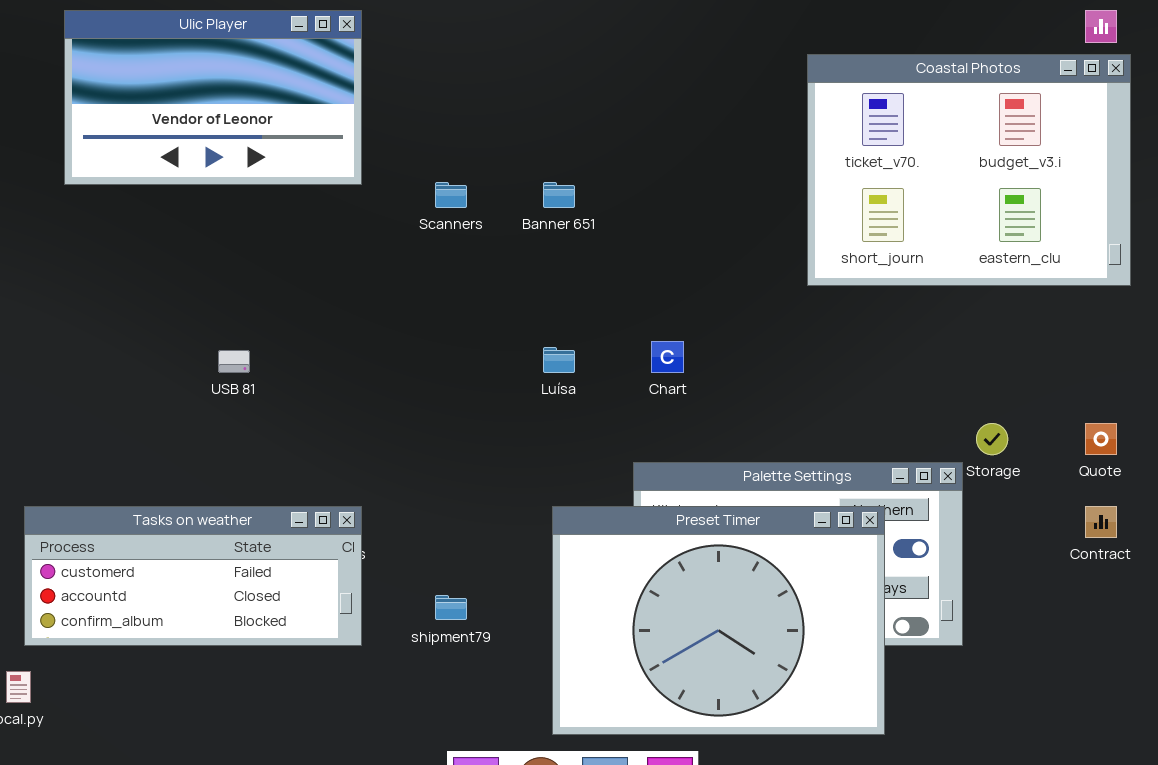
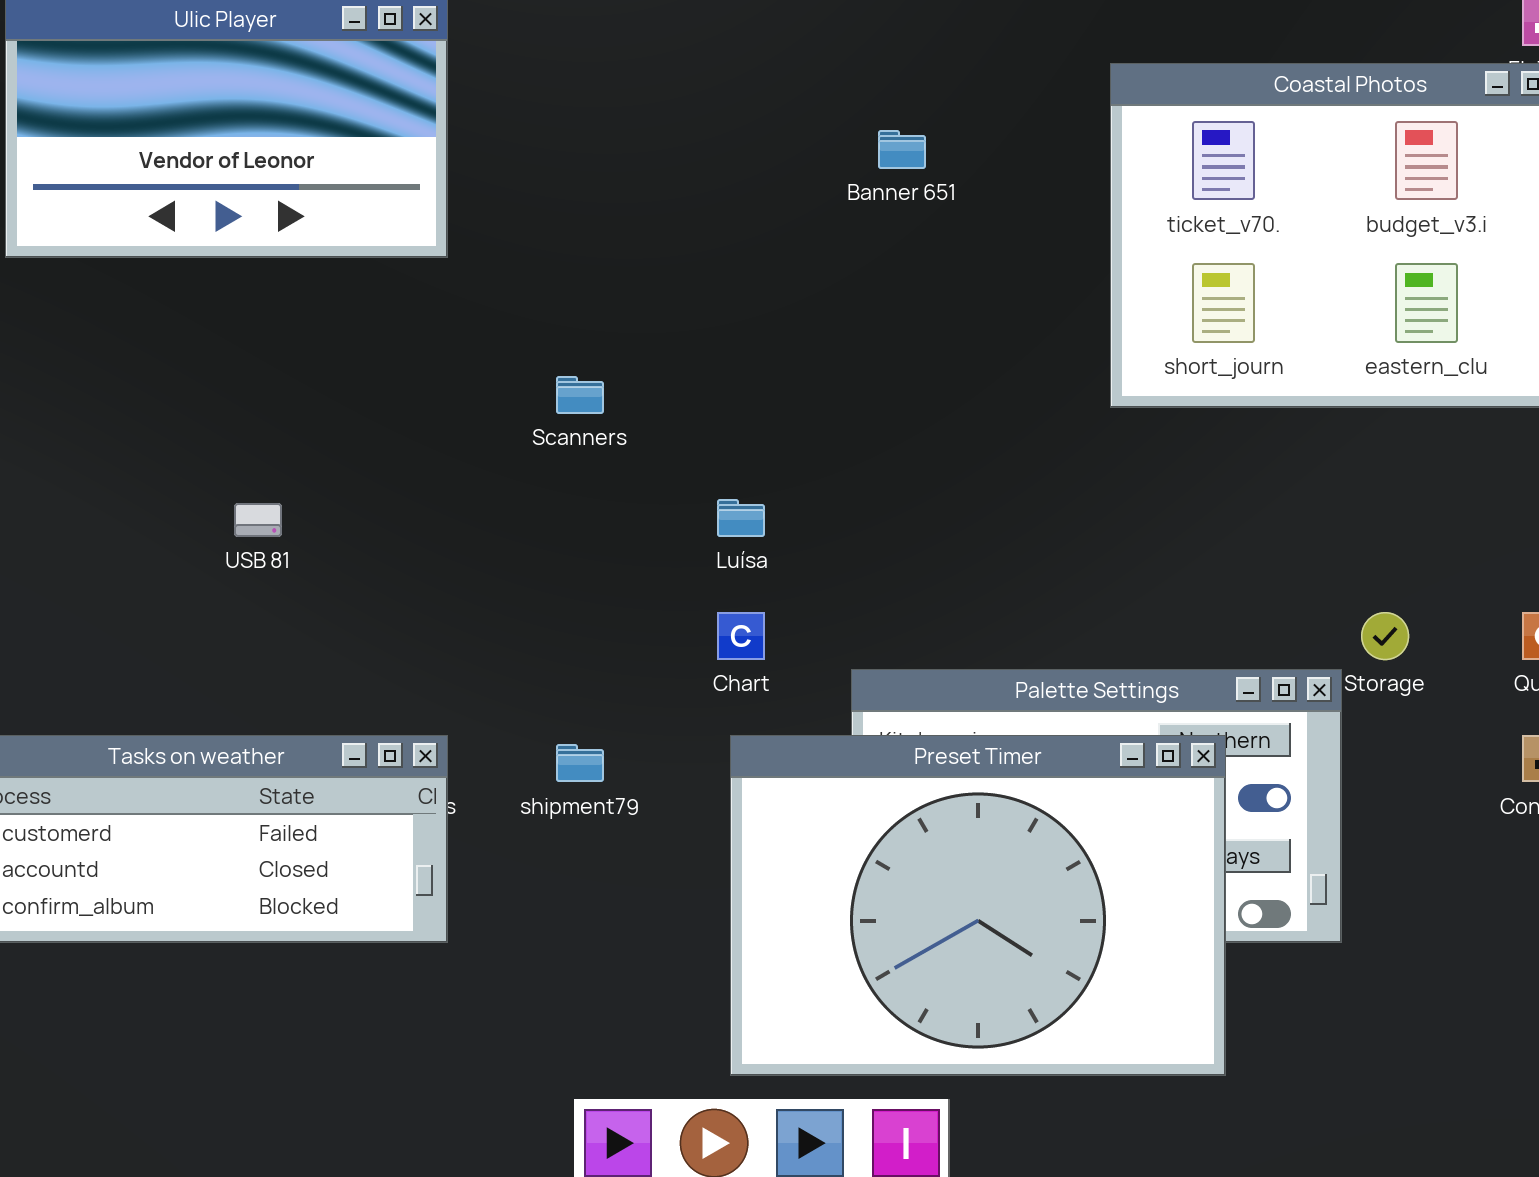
Scanners: [435,182,467,208] -> [556,376,604,414], moved
Banner 651: [543,182,575,208] -> [878,130,926,169], moved
Chart: [651,341,684,373] -> [717,612,765,660], moved
shipment79: [435,595,467,620] -> [556,744,604,782], moved

